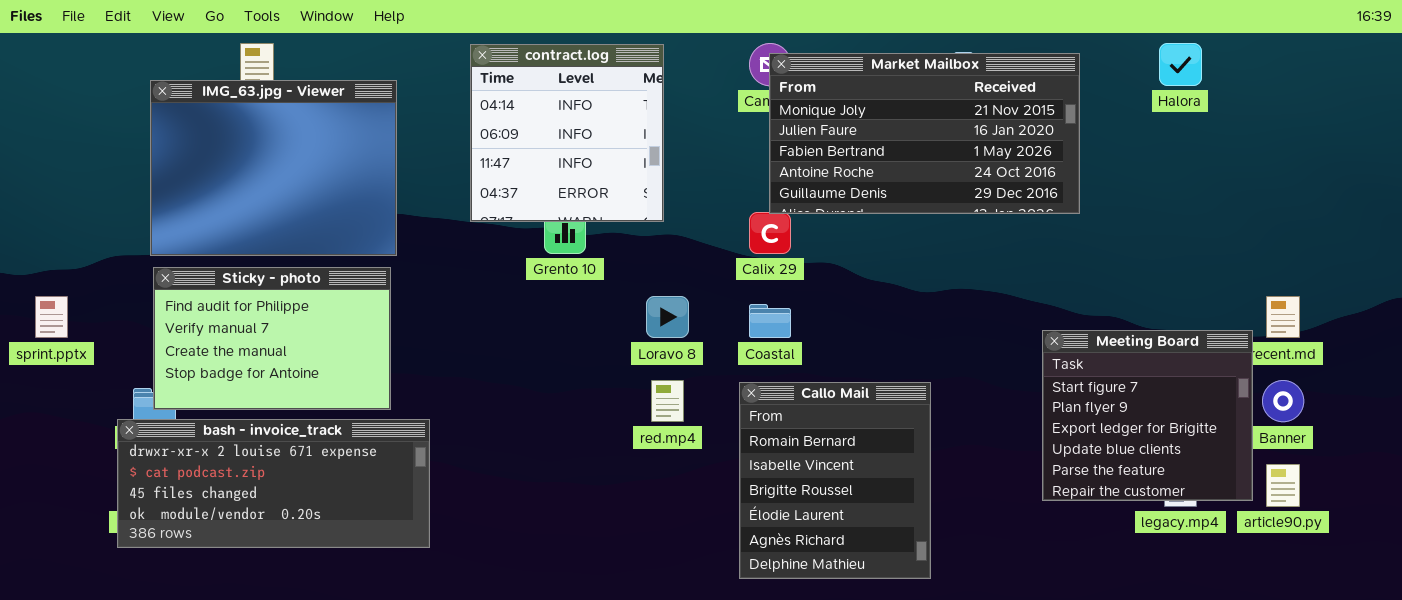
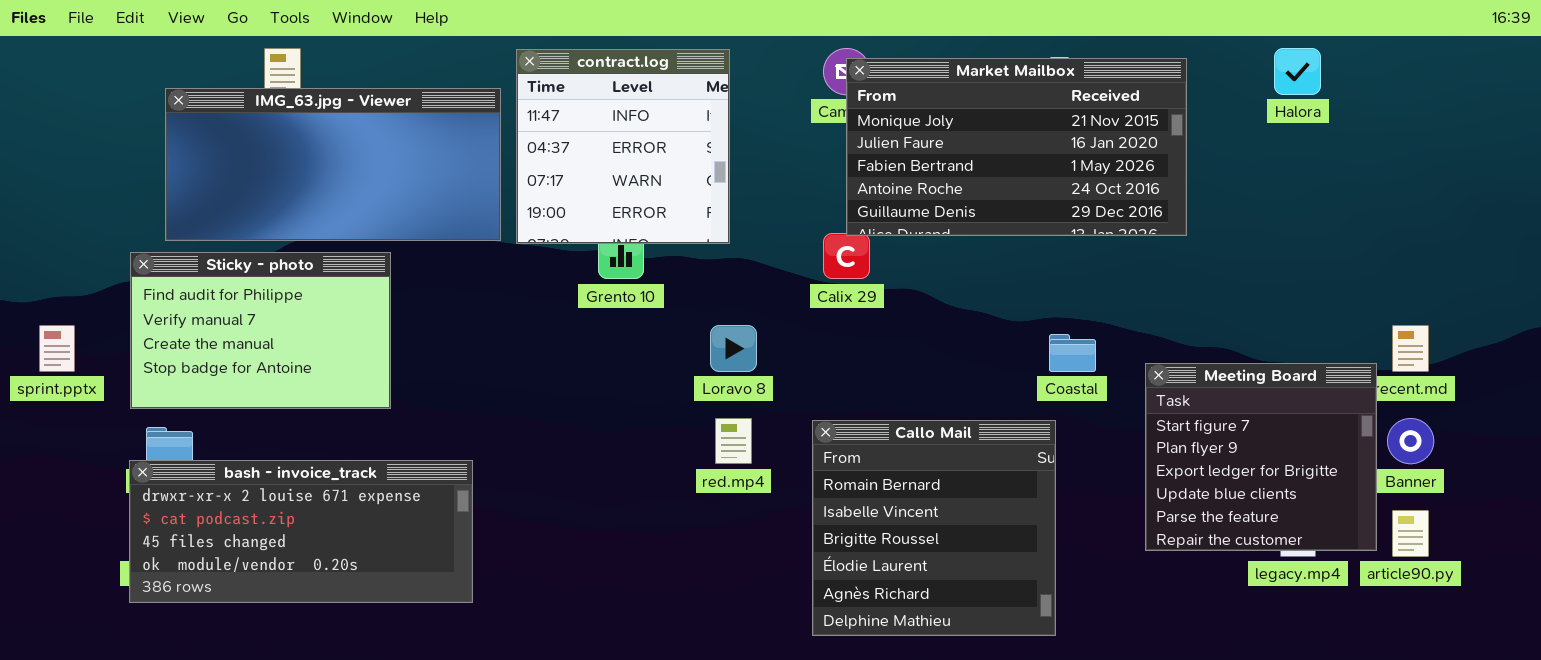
contract.log: [470,44,664,222] -> [516,49,730,244], scrolled down 2 rows
IMG_63.jpg - Viewer: [150,80,397,256] -> [165,88,501,241], resized
Sticky - photo: [153,267,391,410] -> [130,252,391,409], moved
Coastal: [749,304,791,338] -> [1049,334,1096,372], moved
Callo Mail: [739,382,931,579] -> [812,420,1056,636], resized

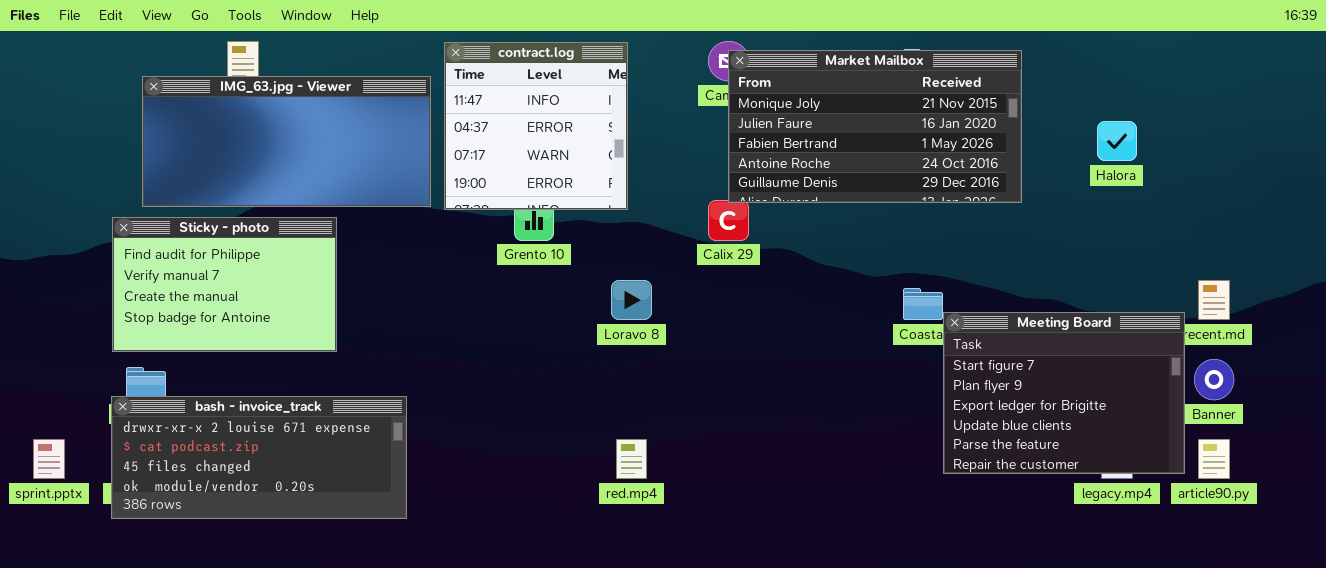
Halora: [1274,48,1321,95] -> [1097,121,1137,161], moved
sprint.pptx: [39,325,75,372] -> [33,439,65,479], moved
Meeting Board: [1145,363,1377,551] -> [943,312,1185,474], resized
red.mp4: [715,418,752,464] -> [616,439,647,479], moved
Callo Mail: [812,420,1056,636] -> none, closed

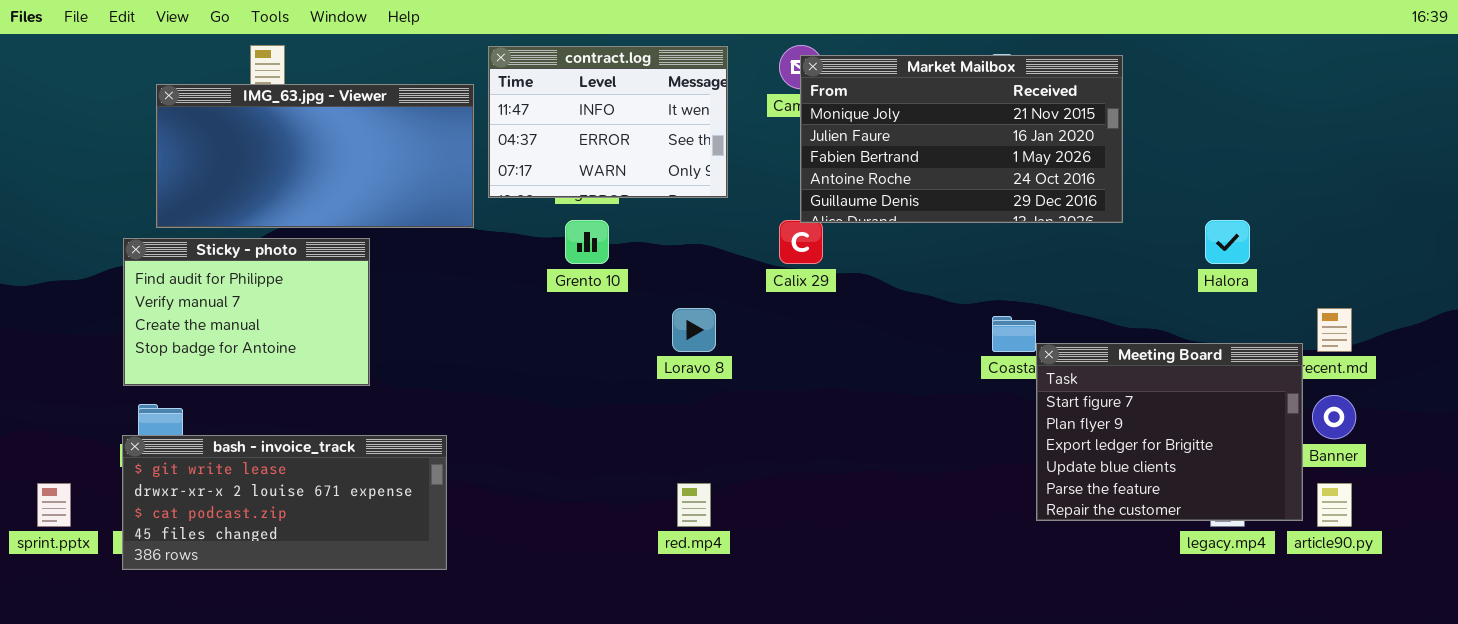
contract.log: [444,42,628,210] -> [488,46,728,198], resized
Halora: [1097,121,1137,161] -> [1205,220,1250,264], moved
bash - invoice_track: [111,396,407,519] -> [122,435,447,570], scrolled up 1 row

